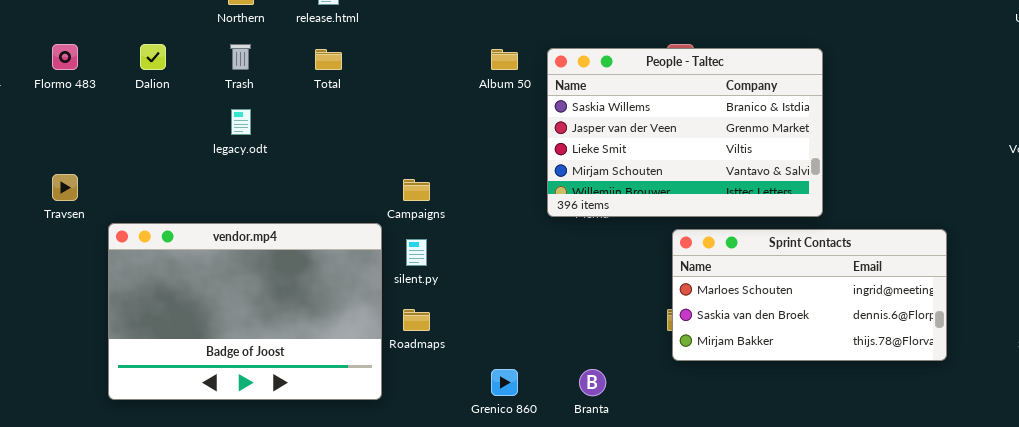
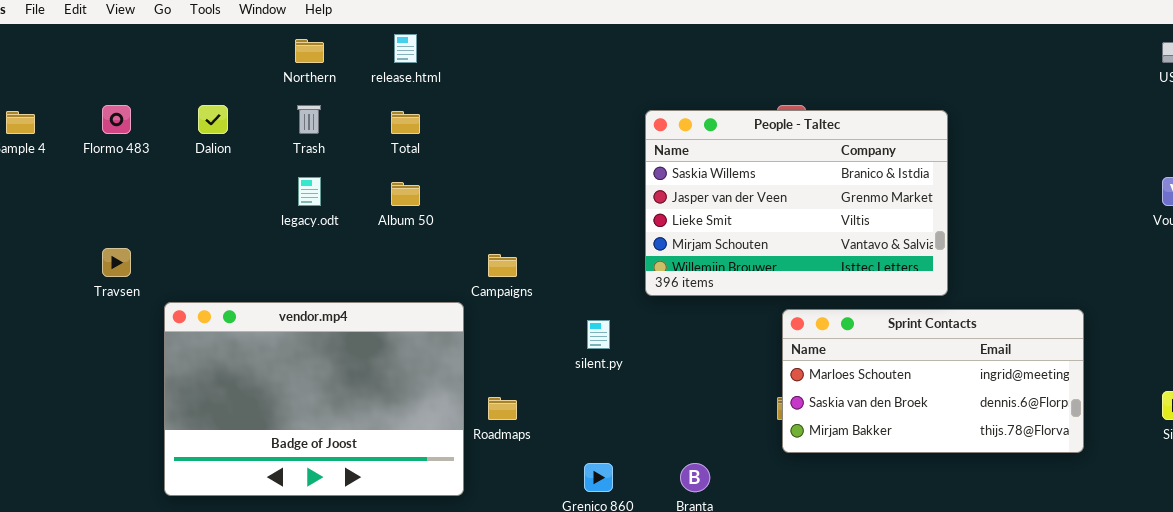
Album 50: [491,49,518,70] -> [391,182,420,206], moved
silent.py: [406,239,427,266] -> [587,320,610,349], moved

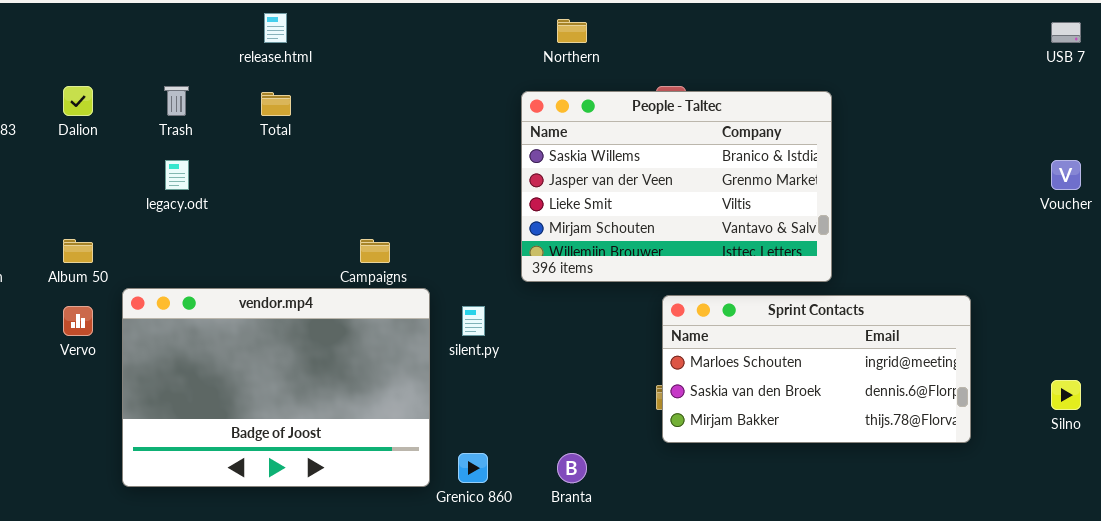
Northern: [295,39,324,63] -> [557,19,587,43], moved
Album 50: [391,182,420,206] -> [63,239,93,263], moved
vendor.mp4: [164,302,464,496] -> [122,288,430,487], moved

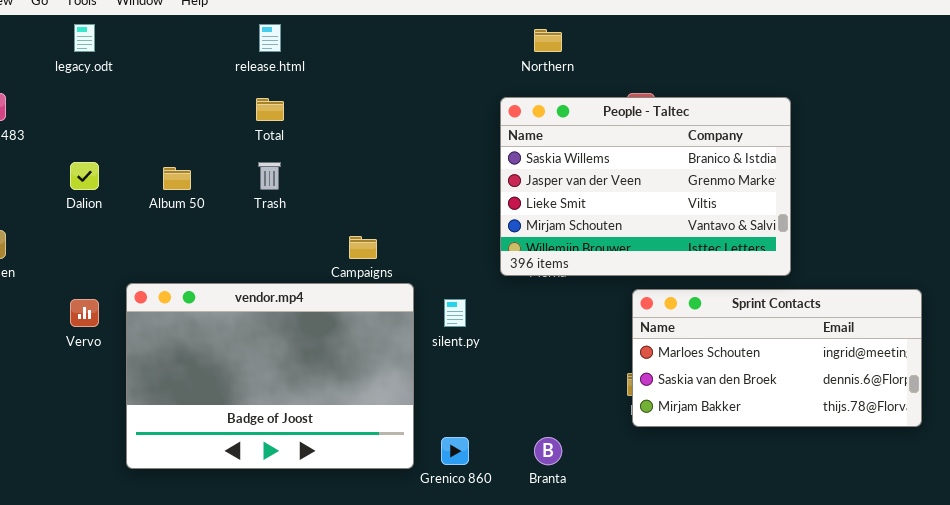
Dalion: [63,86,93,116] -> [70,162,99,190], moved
Trash: [164,86,189,116] -> [258,162,281,190], moved
legacy.odt: [165,160,189,190] -> [74,24,95,52], moved
Album 50: [63,239,93,263] -> [163,167,191,190], moved

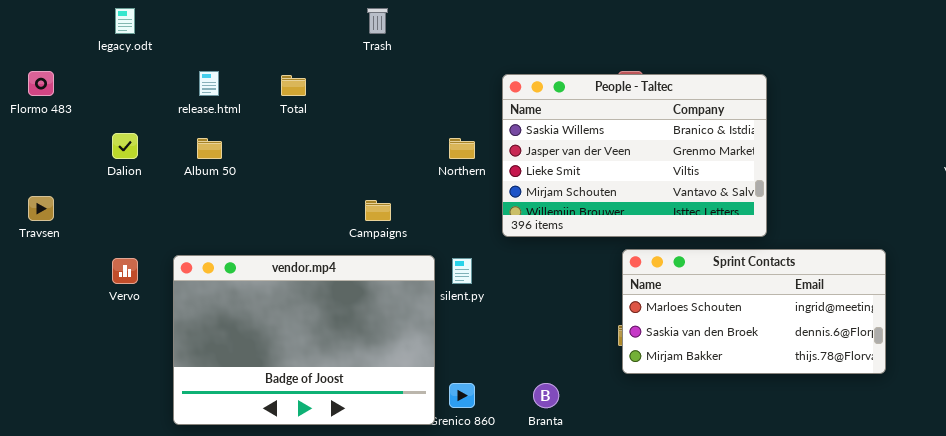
release.html: [259,24,281,52] -> [199,71,219,96], moved
Northern: [534,29,562,52] -> [449,138,475,159], moved
Trash: [258,162,281,190] -> [367,8,388,34], moved
vendor.mp4: [126,283,414,469] -> [173,255,435,425], moved

